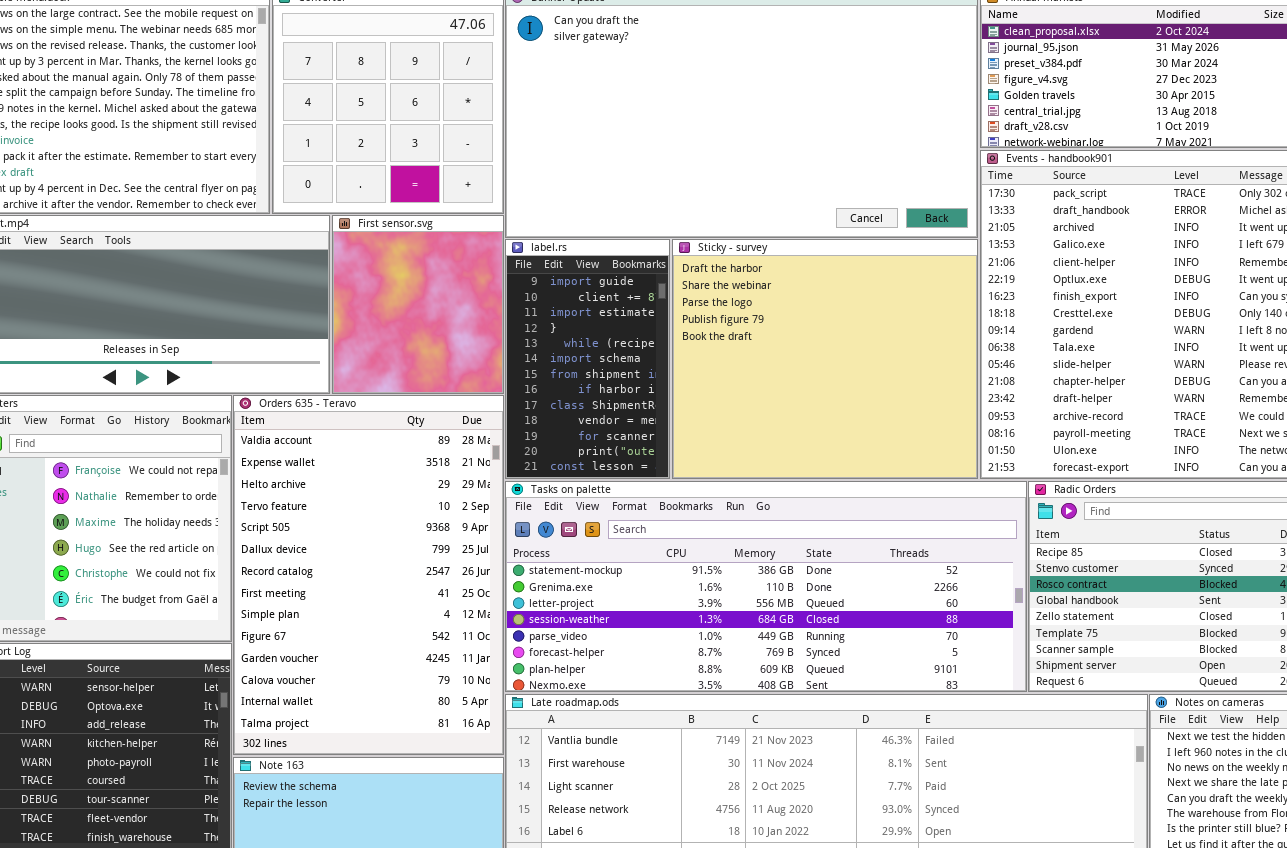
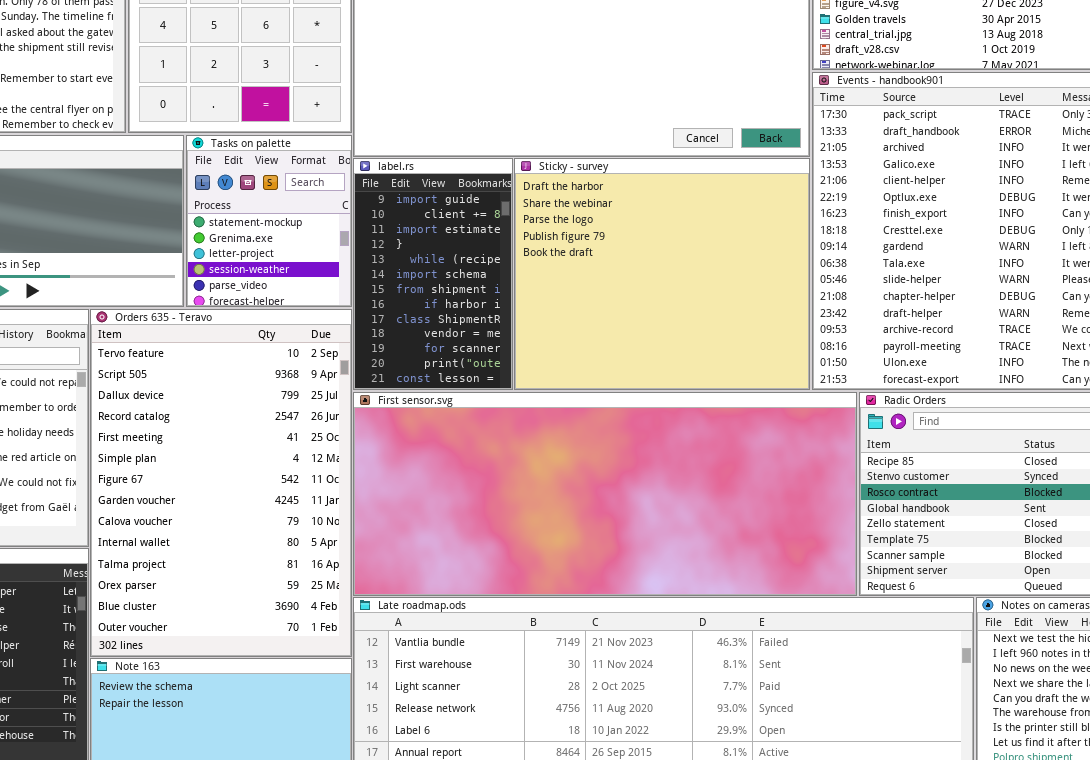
First sensor.svg: [332,215,504,394] -> [353,392,857,596], moved, resized
Orders 635 - Teravo: [233,395,504,755] -> [90,309,352,657], scrolled down 3 rows
Tasks on palette: [505,481,1027,692] -> [186,135,352,307], moved, resized

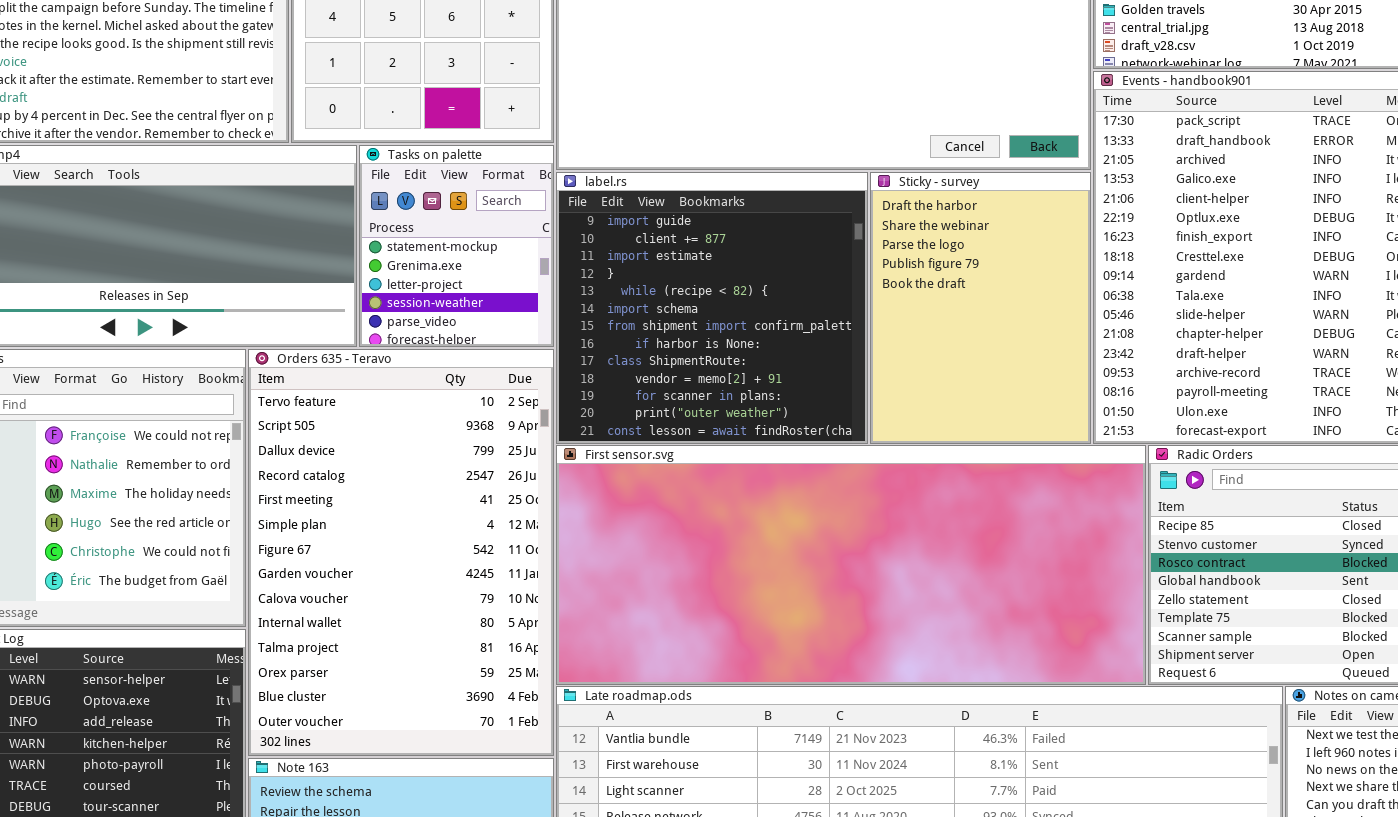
label.rs: [353,158,513,390] -> [556,172,868,444], resized
Sticky - survey: [514,158,810,390] -> [870,172,1091,444], resized

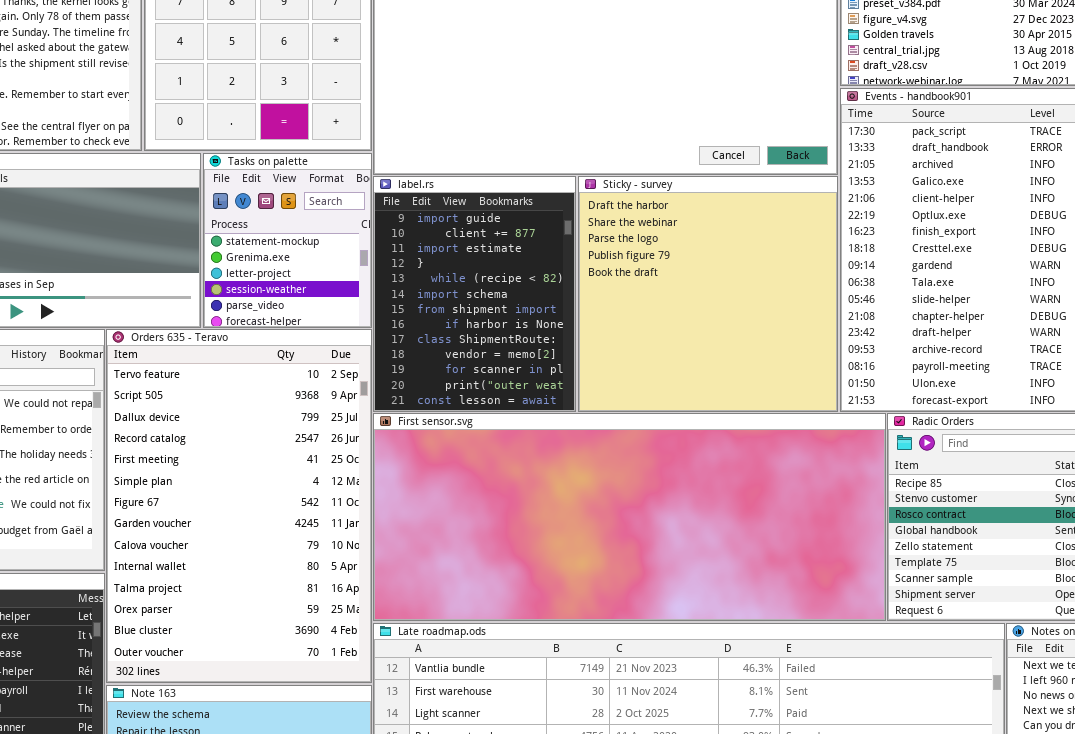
label.rs: [556,172,868,444] -> [373,176,576,412], resized
Sticky - survey: [870,172,1091,444] -> [578,176,838,412], resized

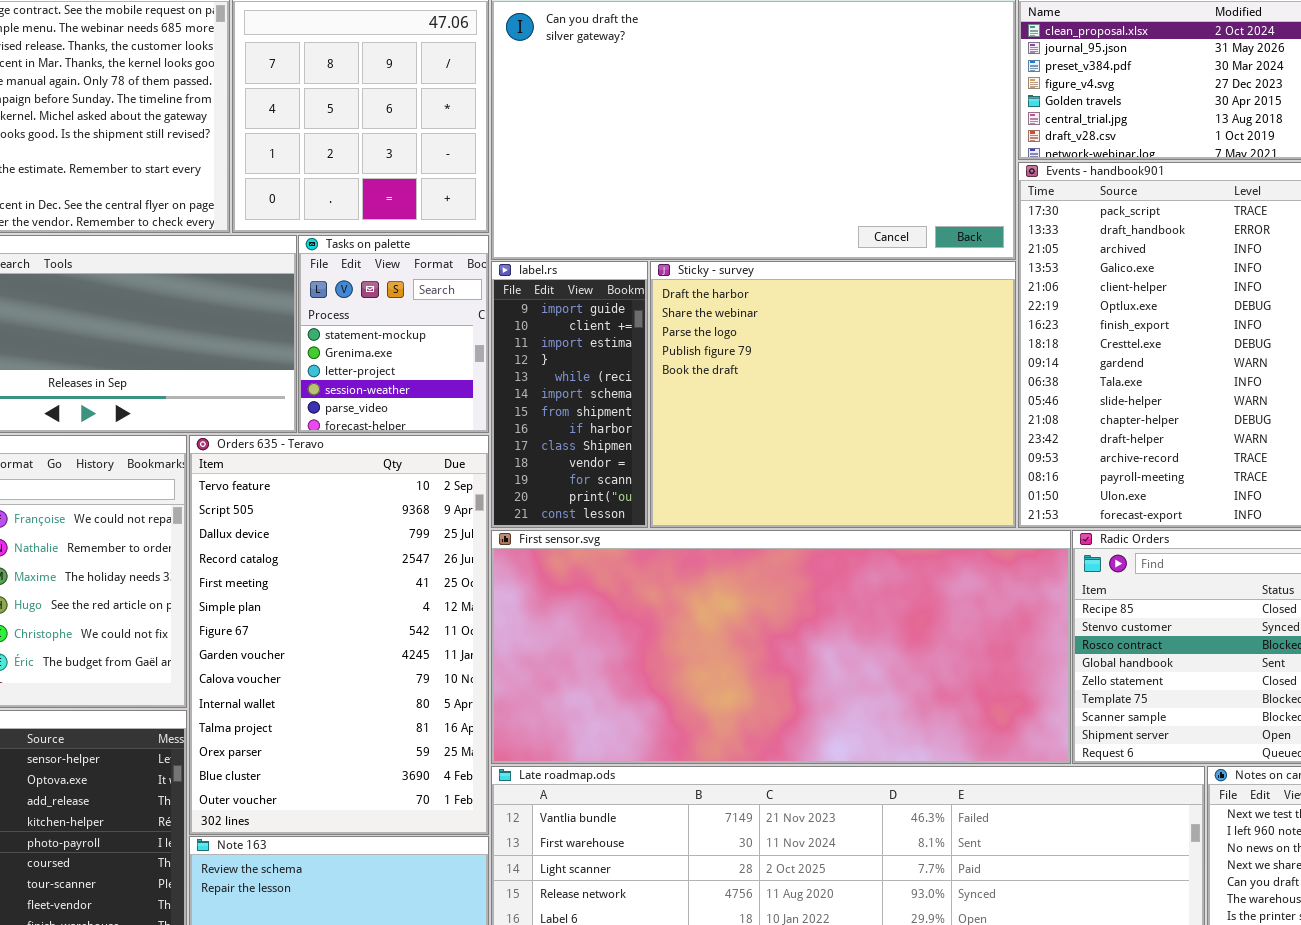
label.rs: [373,176,576,412] -> [491,261,648,528], resized
Sticky - survey: [578,176,838,412] -> [650,261,1016,528], resized

